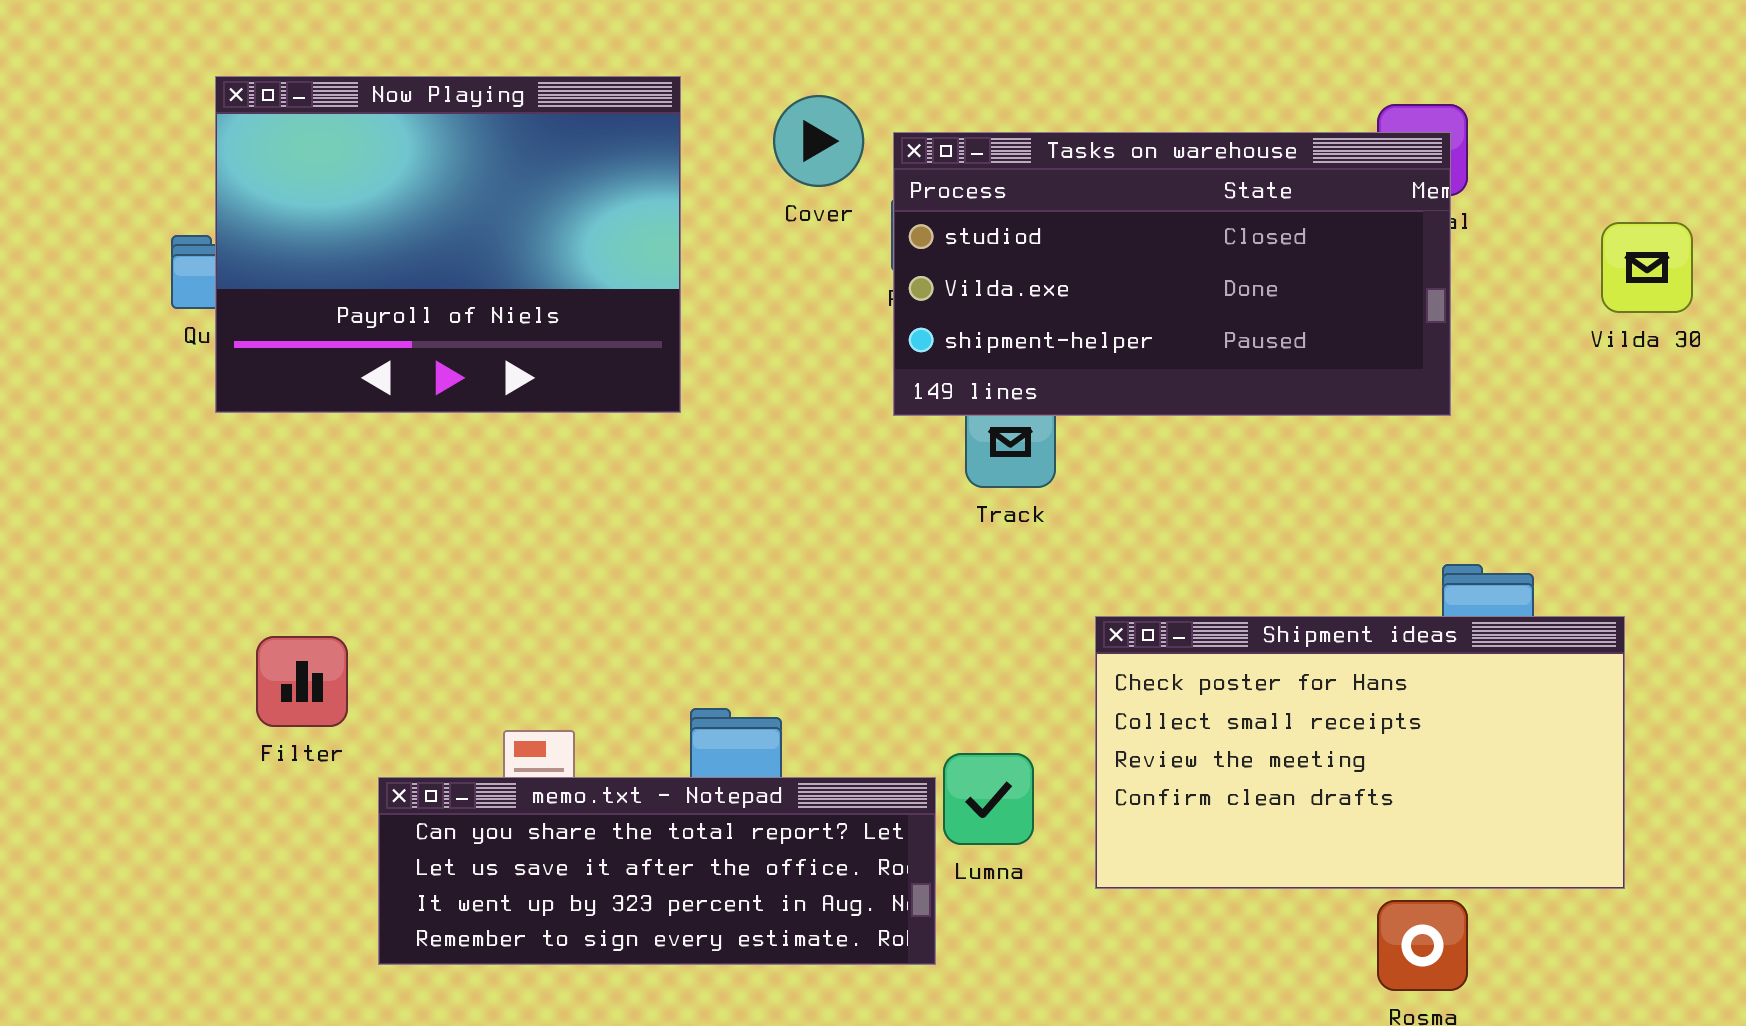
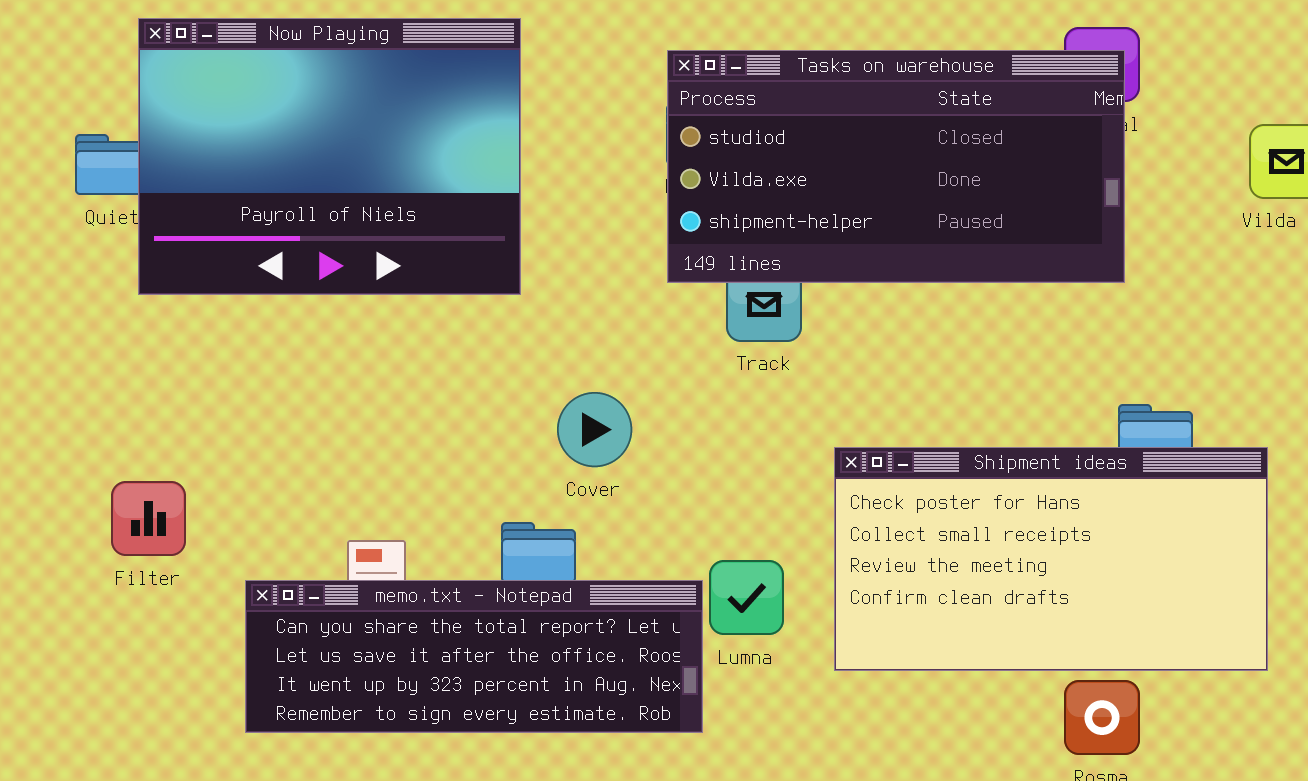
Now Playing: [215,76,681,413] -> [138,18,521,295], moved
Cover: [773,95,864,187] -> [557,392,632,467], moved
Filter: [256,636,348,727] -> [111,481,186,556], moved

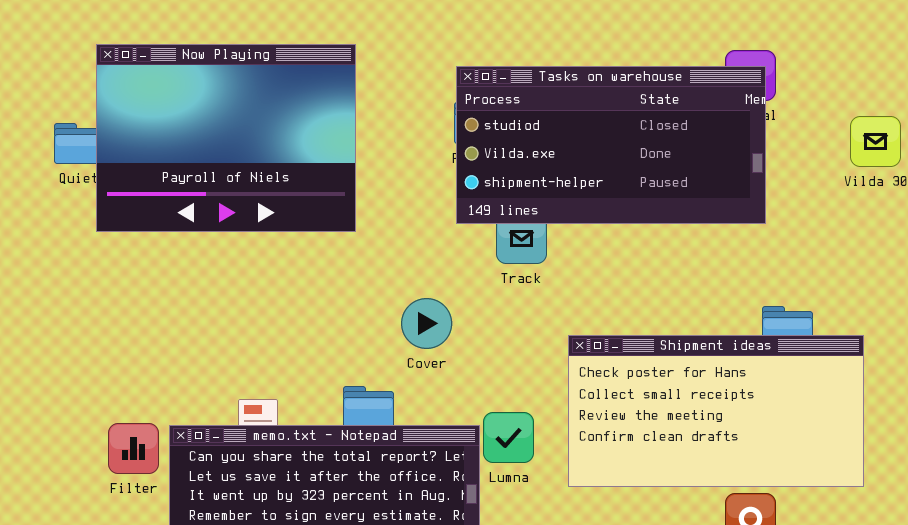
Cover: [557,392,632,467] -> [401,298,452,349], moved
Filter: [111,481,186,556] -> [108,423,159,474], moved

